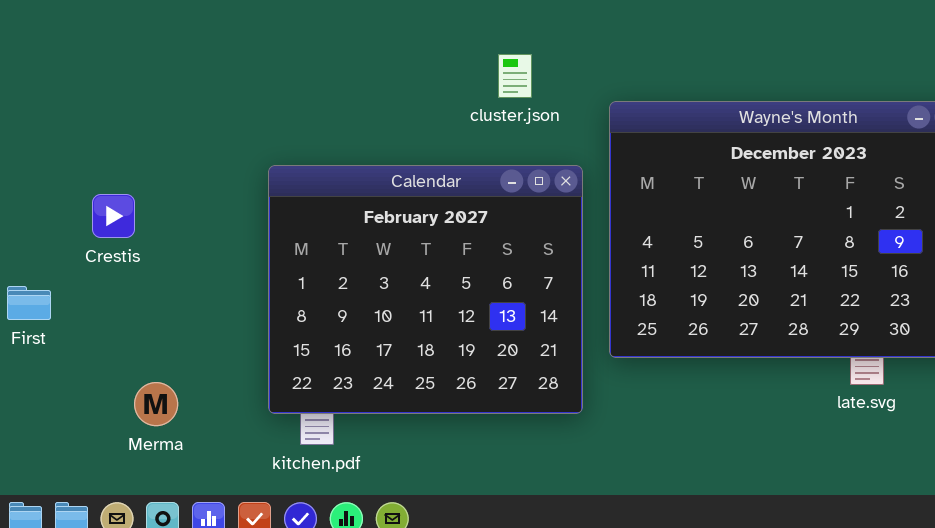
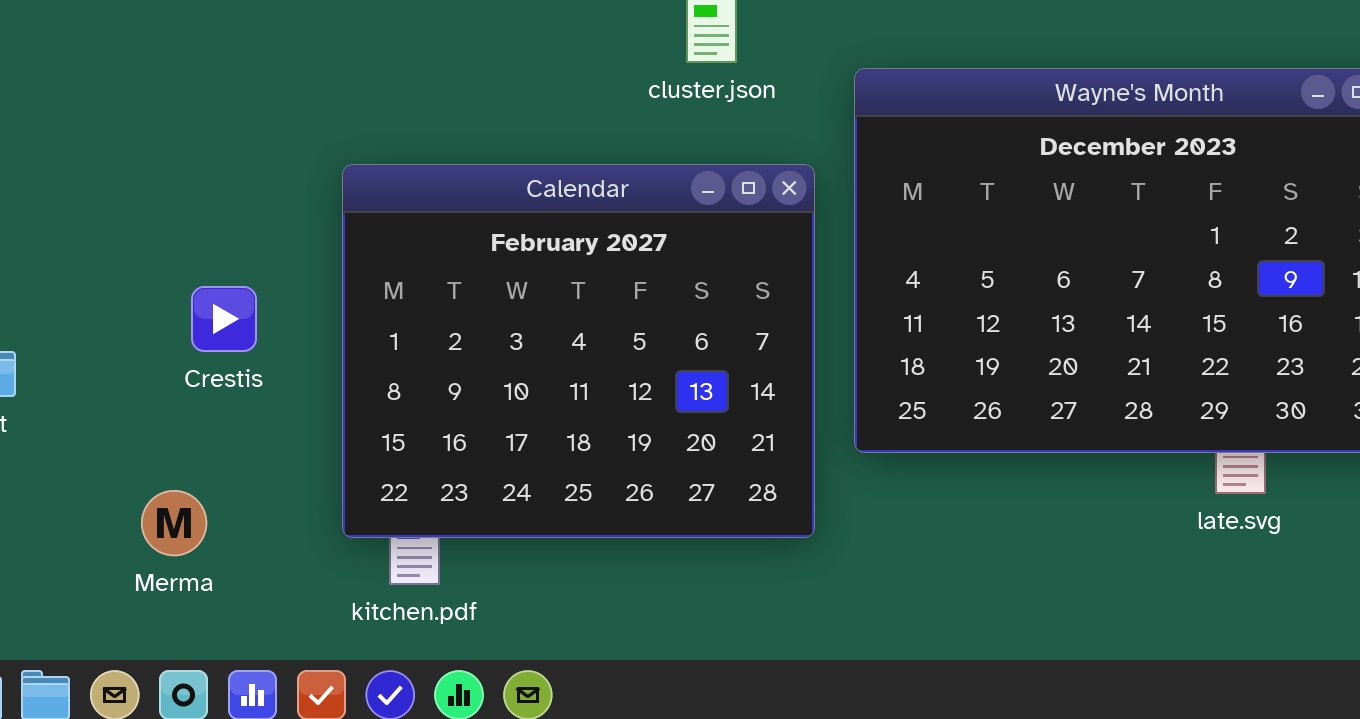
Crestis: [92,194,135,238] -> [191,286,257,352], moved

